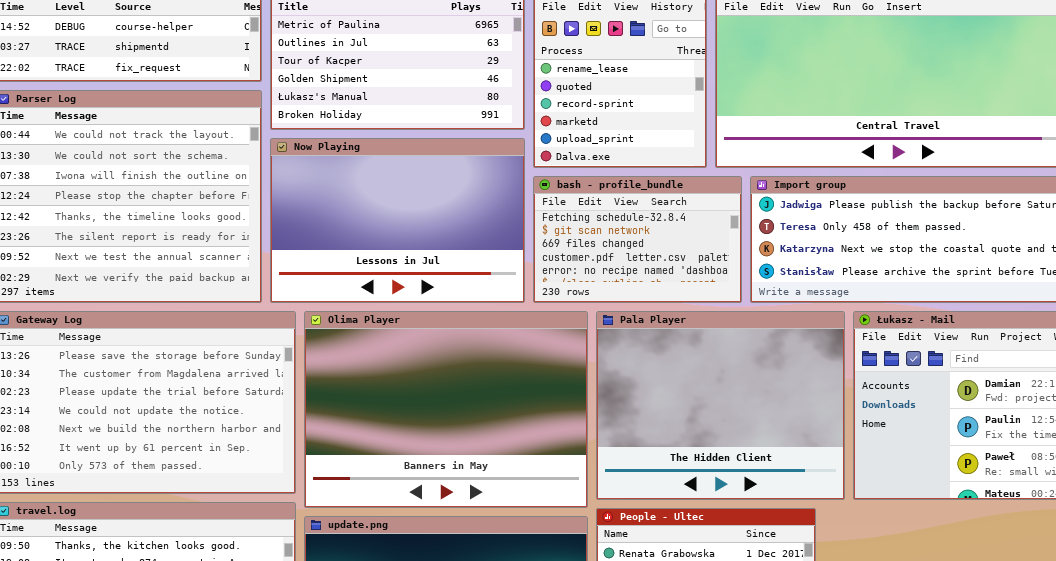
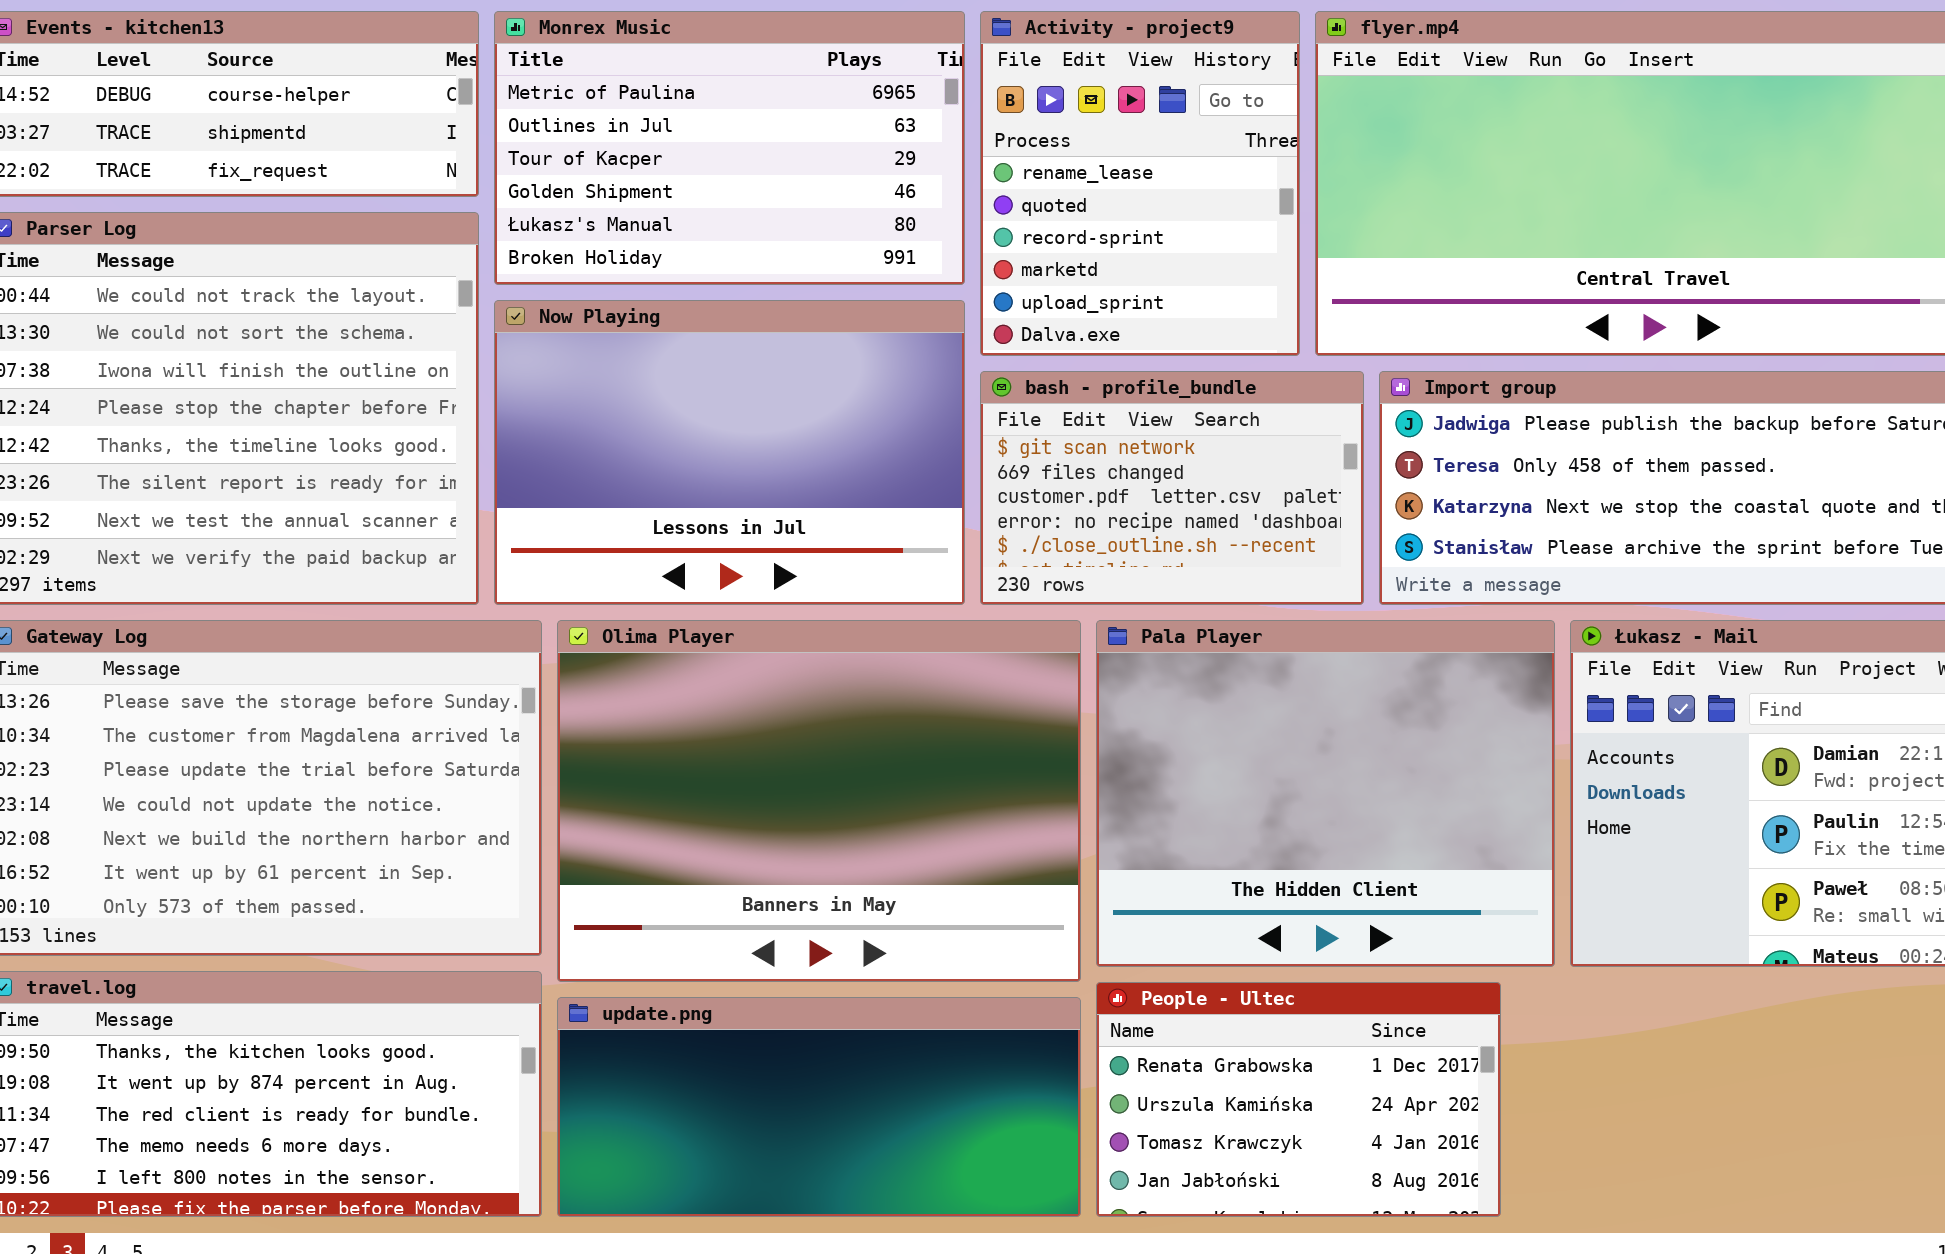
bash - profile_bundle: [533,176,742,303] -> [980,371,1364,605], scrolled down 1 row

